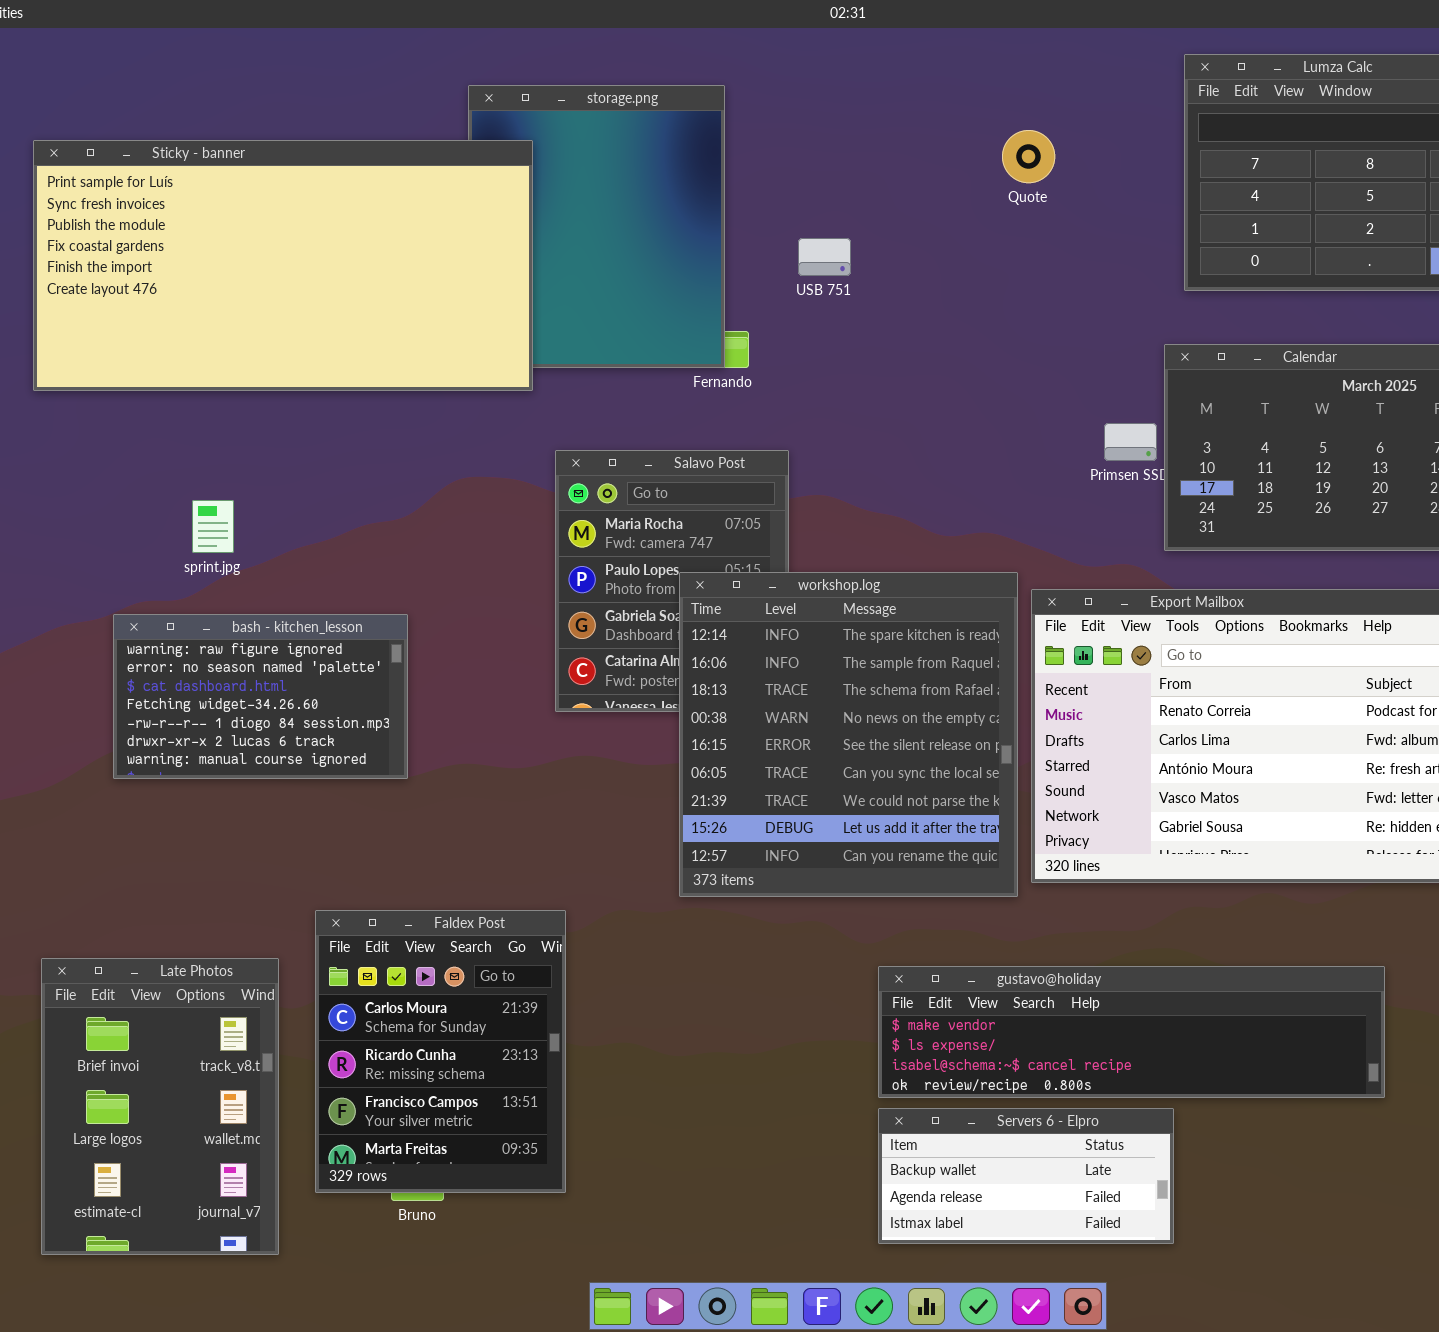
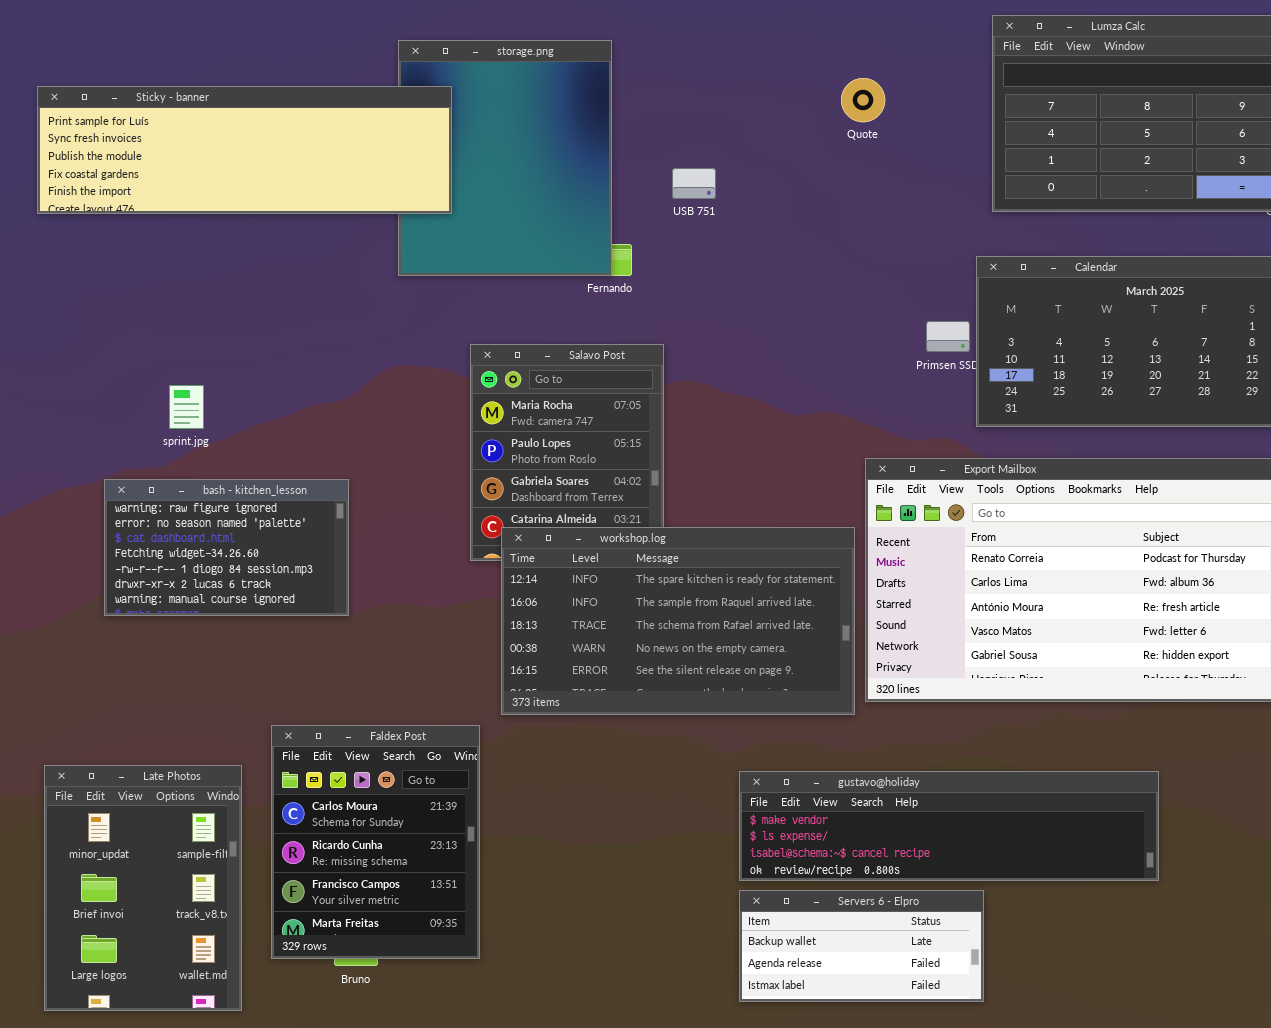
Sticky - banner: [33,140,533,391] -> [37,86,452,214], resized
workshop.log: [679,572,1018,897] -> [501,527,855,715], resized
Late Photos: [41,958,279,1255] -> [44,765,242,1011], scrolled up 1 row

